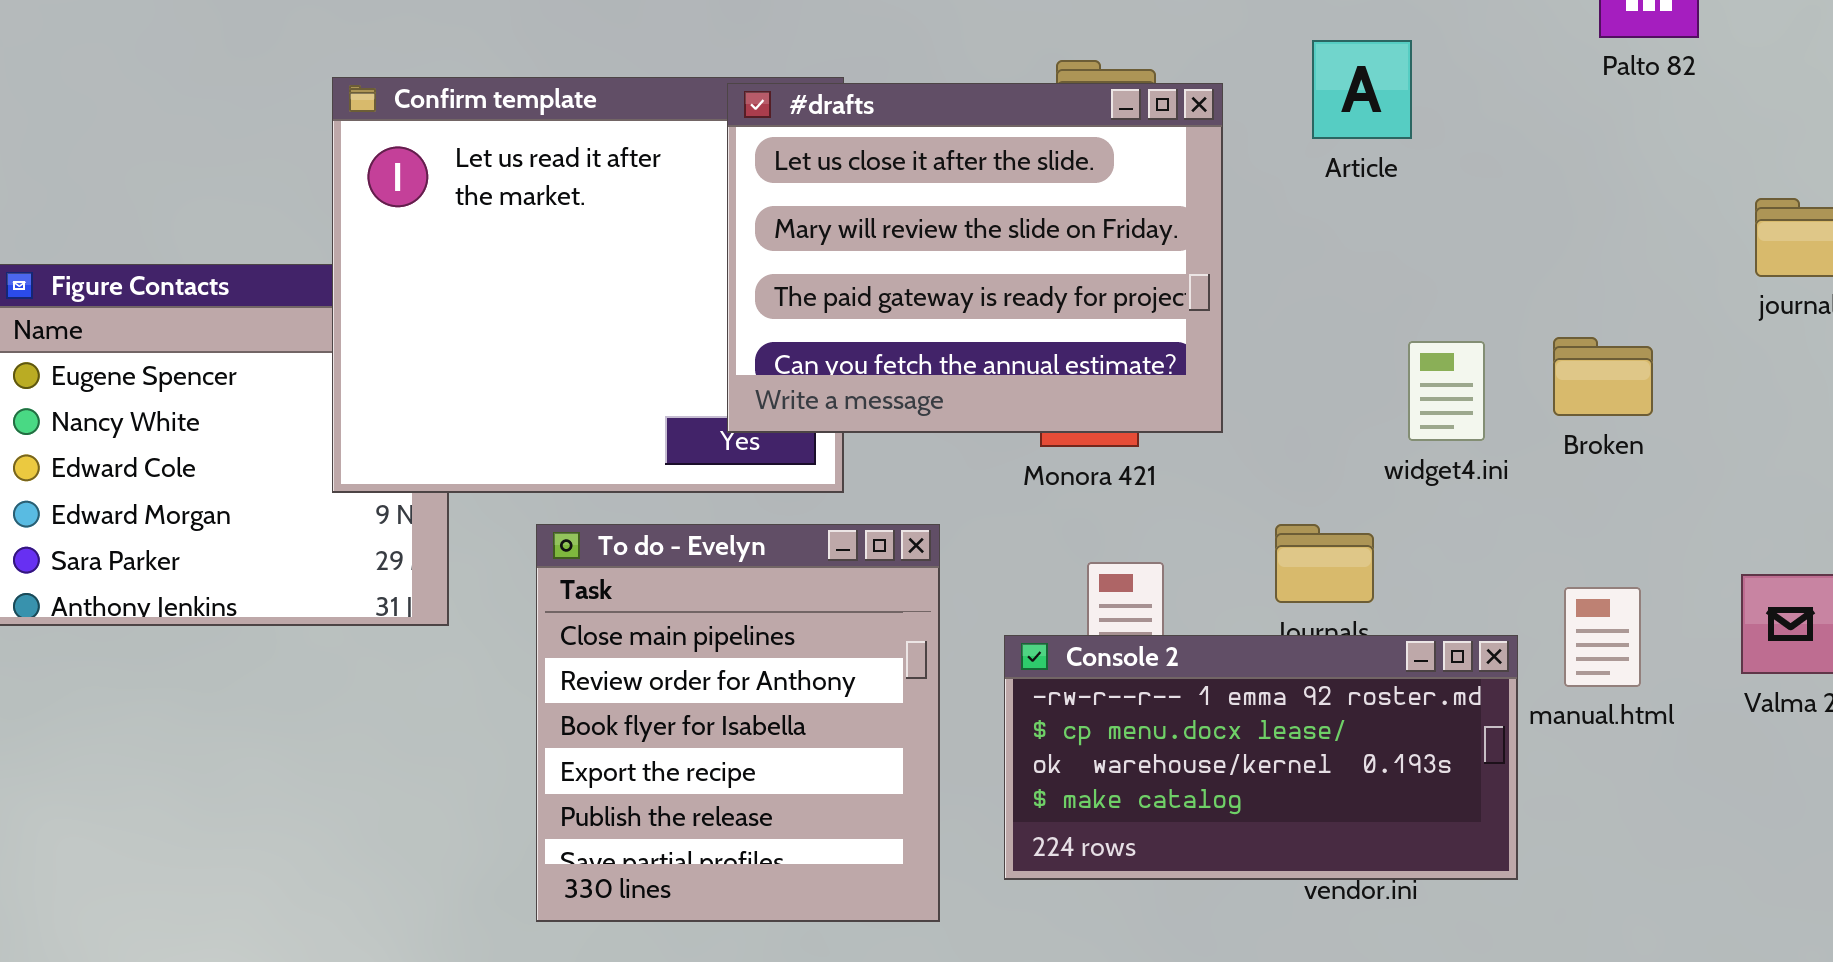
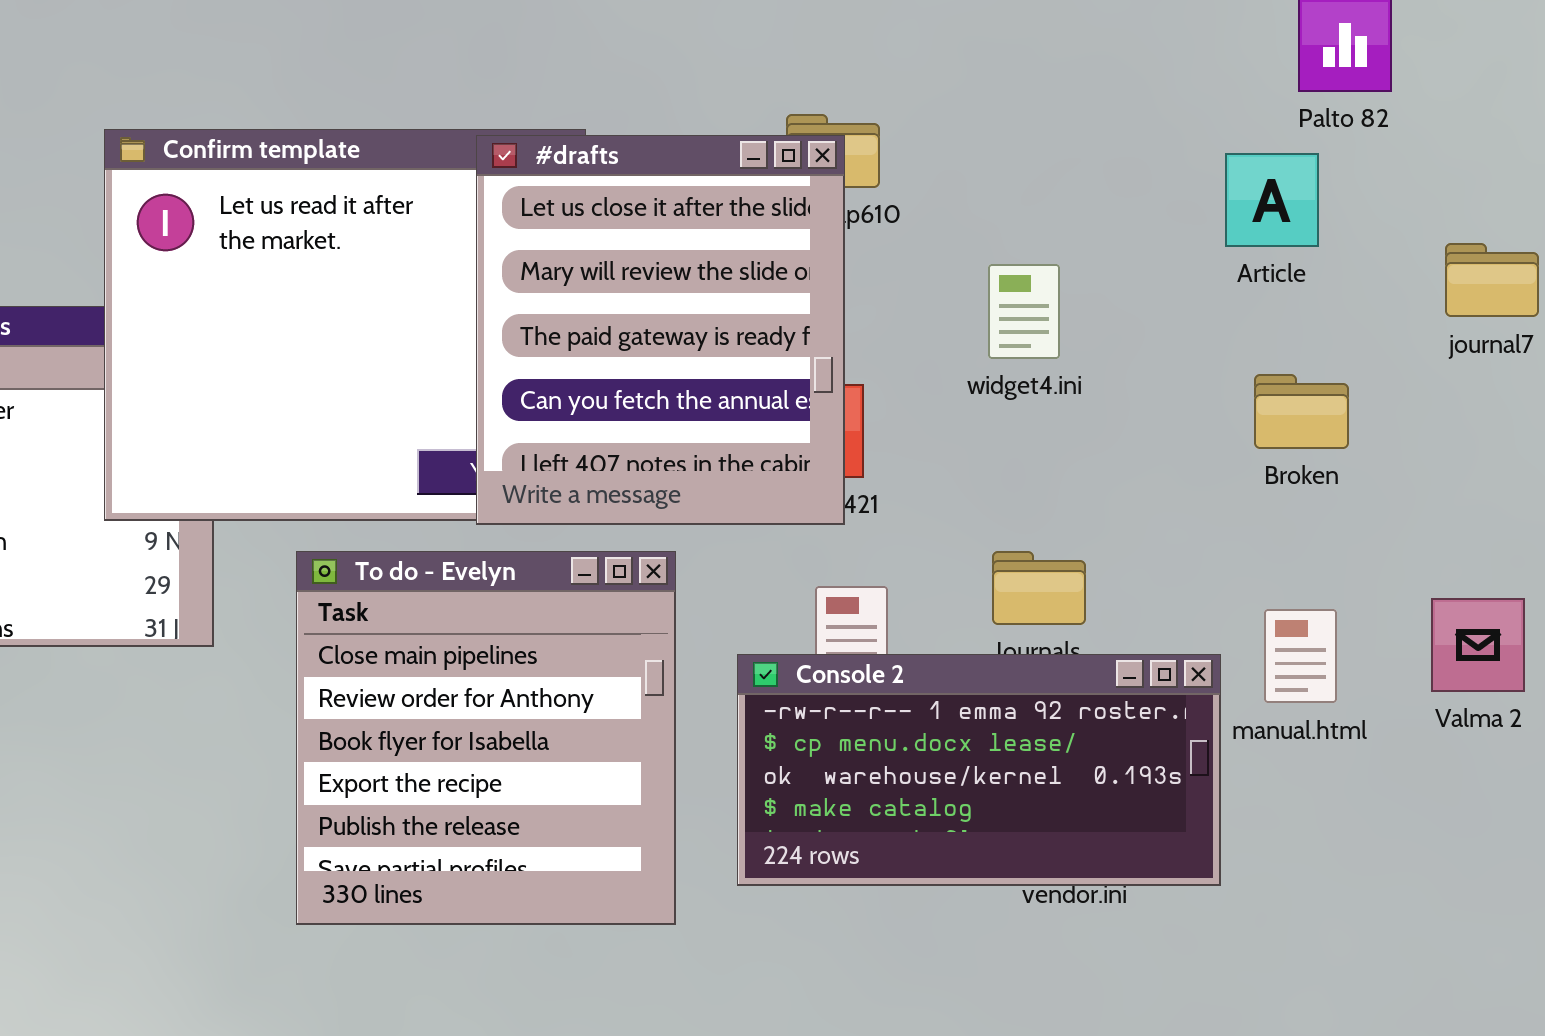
Article: [1312,40,1412,139] -> [1225,153,1319,247], moved
#drafts: [727,83,1223,433] -> [476,135,845,525], resized
widget4.ini: [1408,341,1485,441] -> [988,264,1060,359], moved

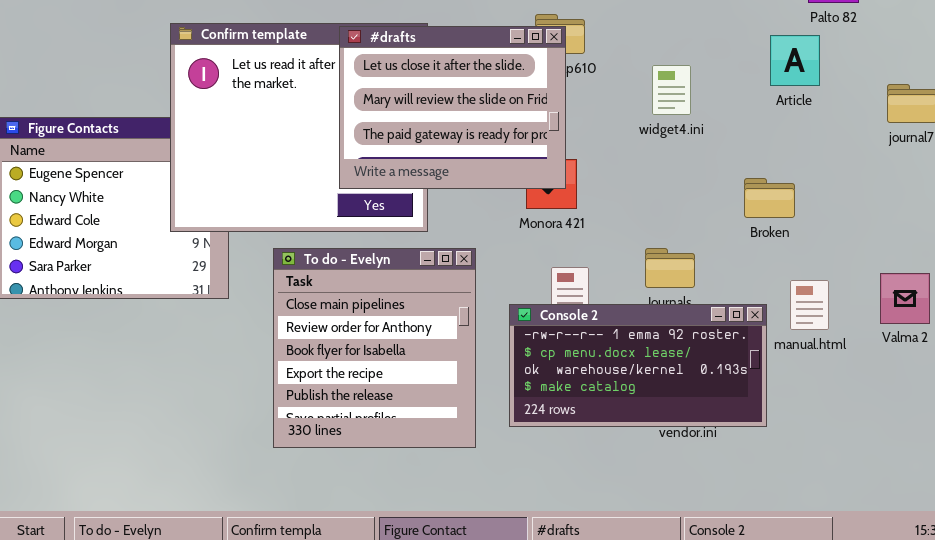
#drafts: [476,135,845,525] -> [339,26,566,189], resized
widget4.ini: [988,264,1060,359] -> [652,65,691,115], moved
Broken: [1254,374,1349,449] -> [744,178,795,218], moved

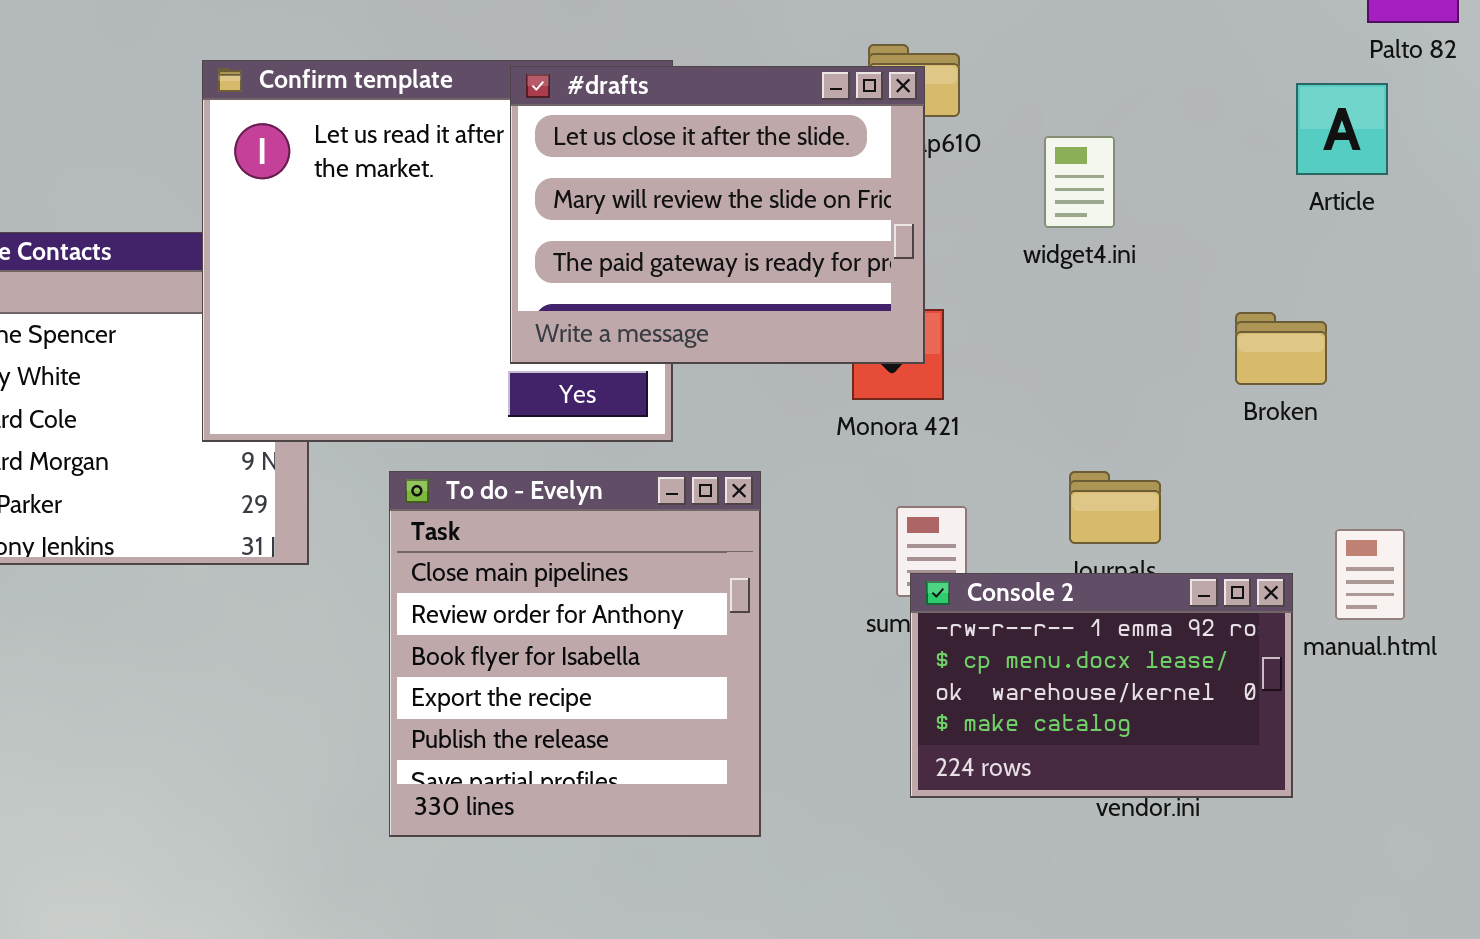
widget4.ini: [652,65,691,115] -> [1044,136,1115,228], moved
Broken: [744,178,795,218] -> [1235,312,1327,385], moved
Console 2: [509,304,767,427] -> [910,573,1293,798], resized

